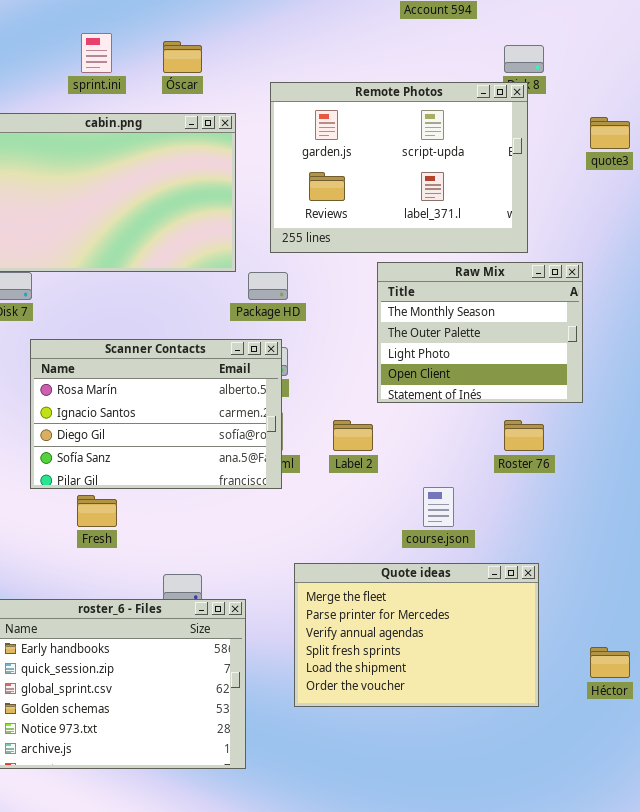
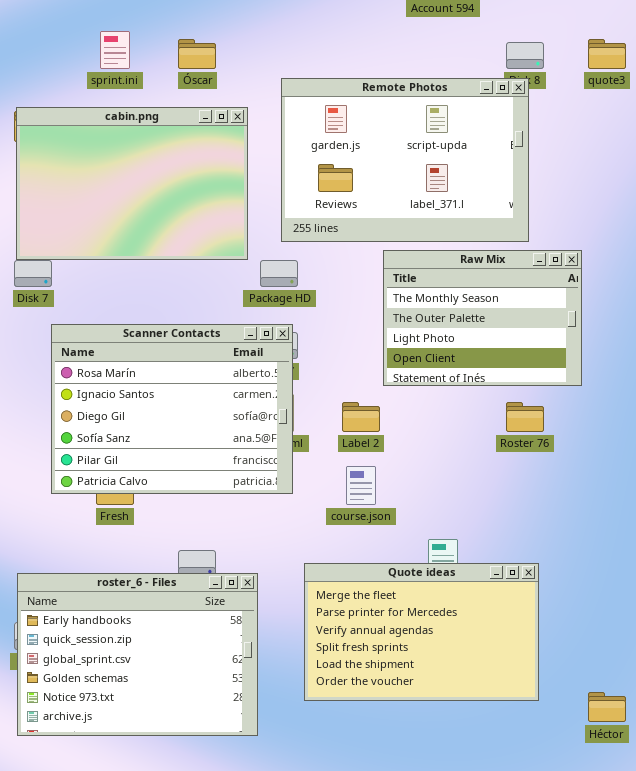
quote3: [590,117,630,149] -> [588,39,626,69], moved
Scanner Contacts: [30,339,282,489] -> [51,324,293,494], resized
course.json: [423,487,454,527] -> [346,466,376,505], moved
Quote ideas: [294,563,539,707] -> [304,563,539,701], moved
Héctor: [590,647,630,678] -> [588,692,626,722], moved

